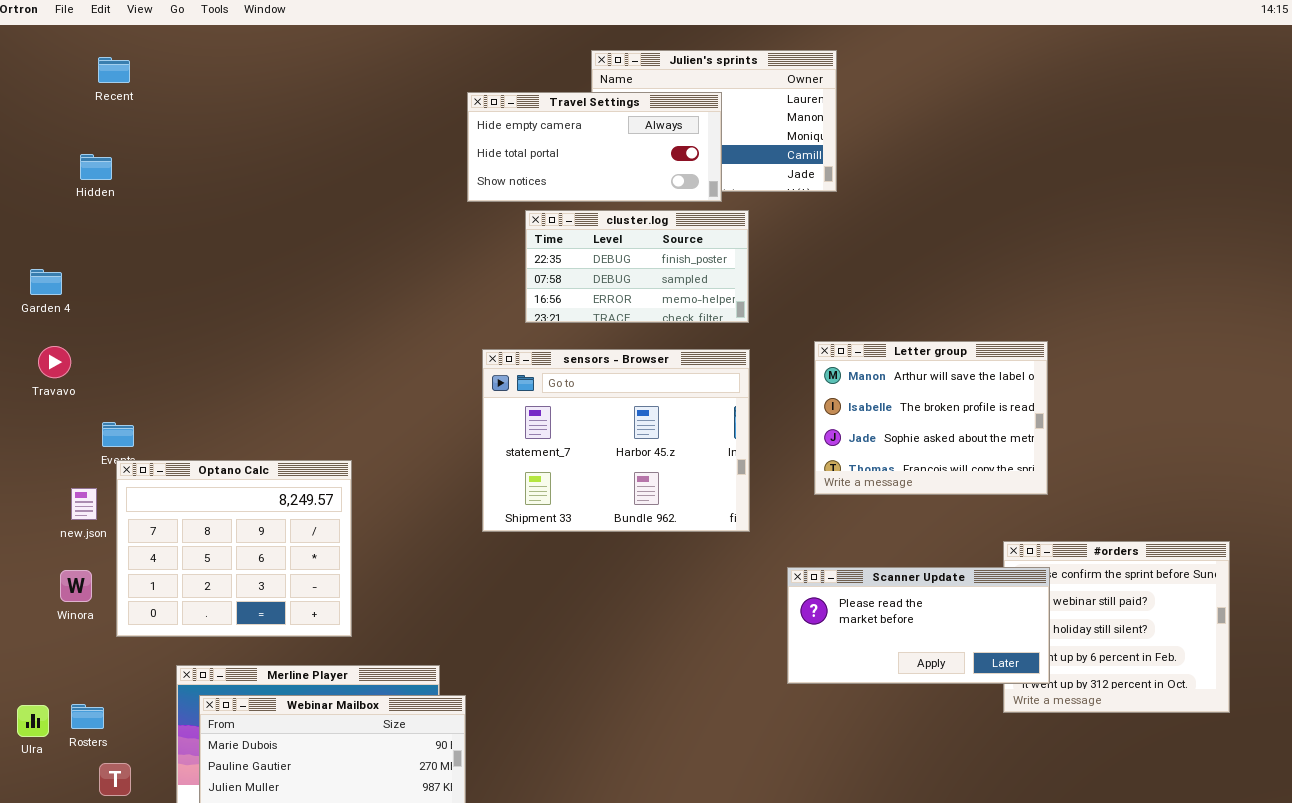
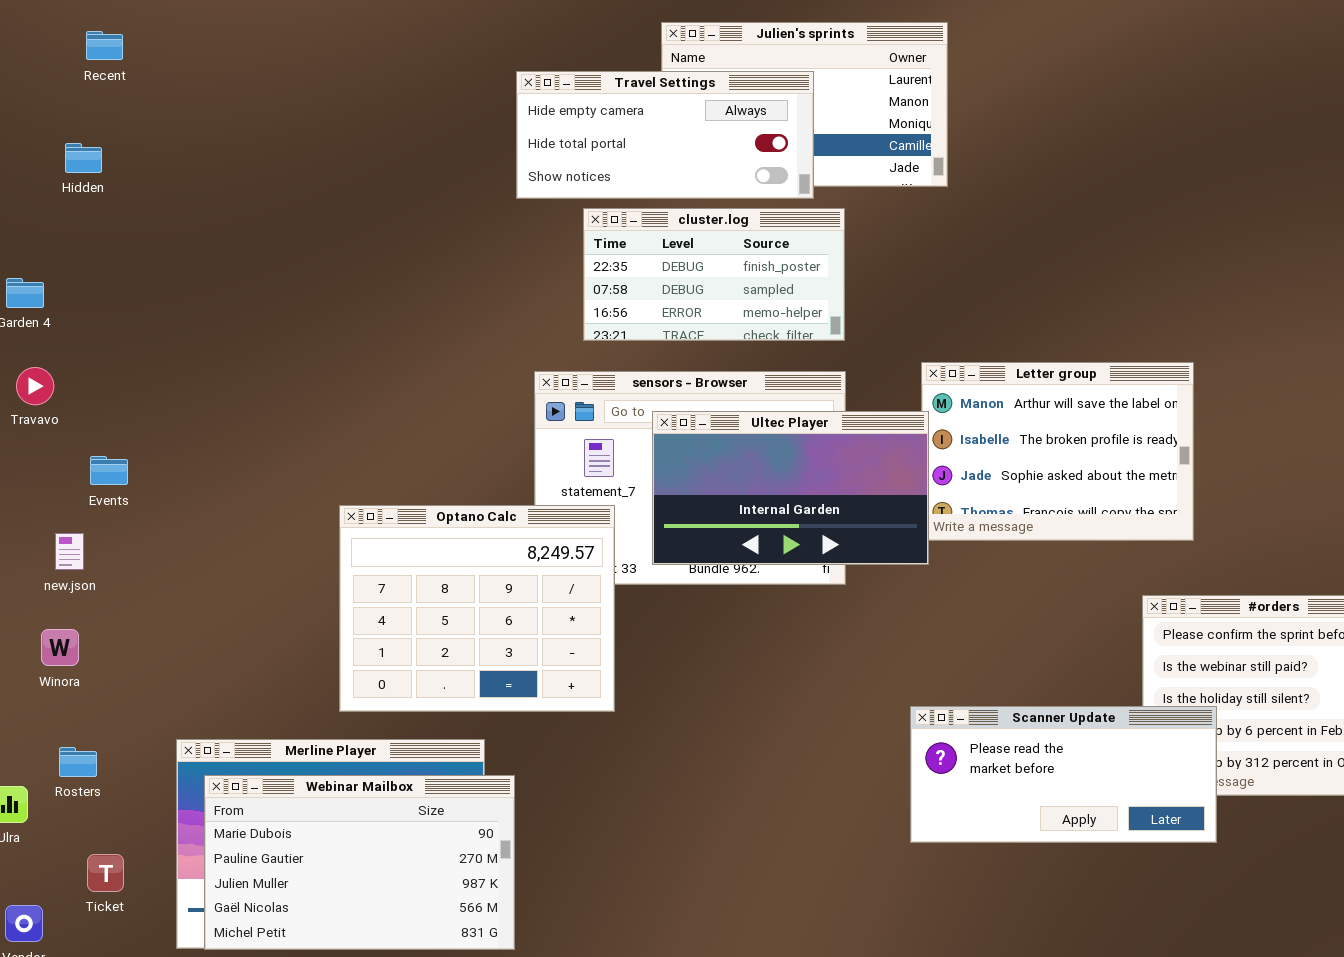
Ultec Player: none -> [652,411,929,565], opened
Optano Calc: [116,460,352,637] -> [339,505,615,712], moved
Scanner Update: [787,567,1050,684] -> [910,706,1217,843], moved
Rosters: [71,704,104,729] -> [59,747,97,777], moved

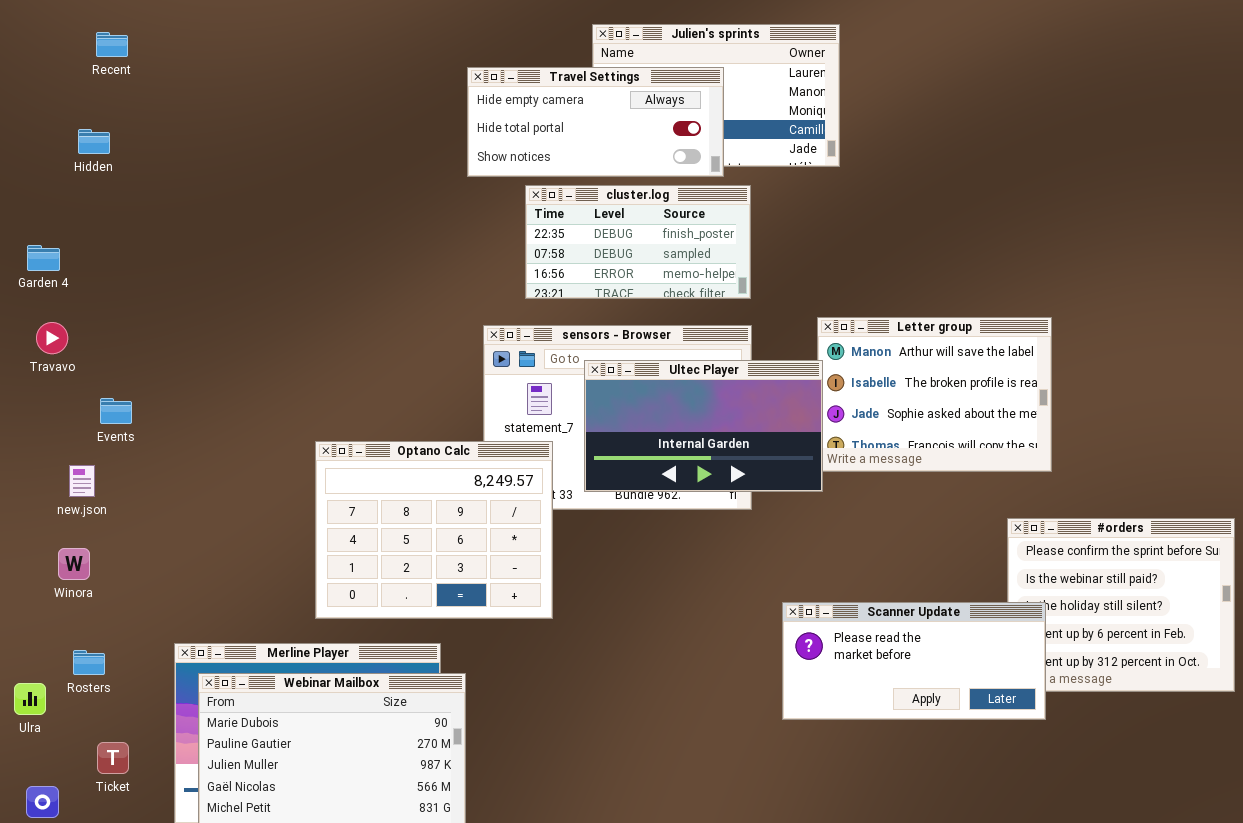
Scanner Update: [910,706,1217,843] -> [782,602,1046,720], moved

